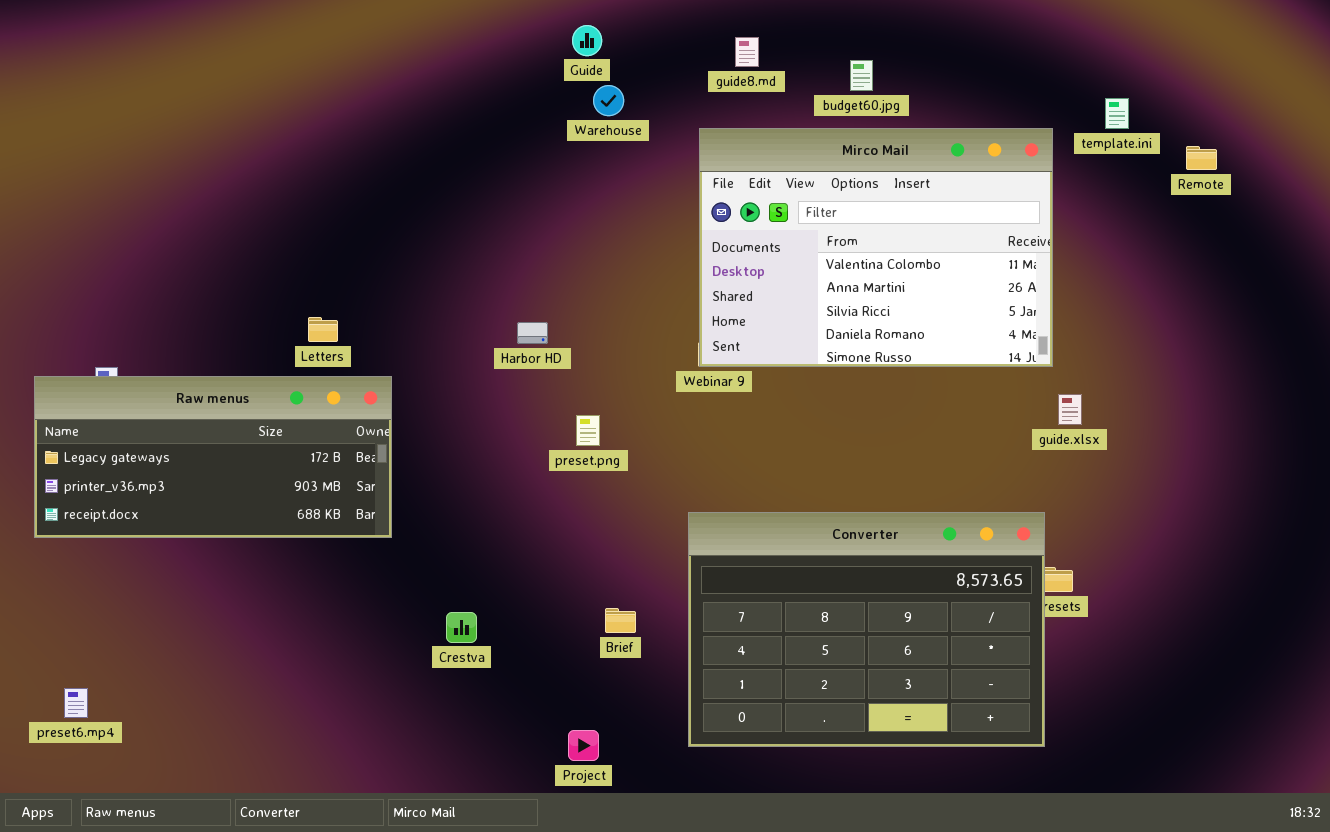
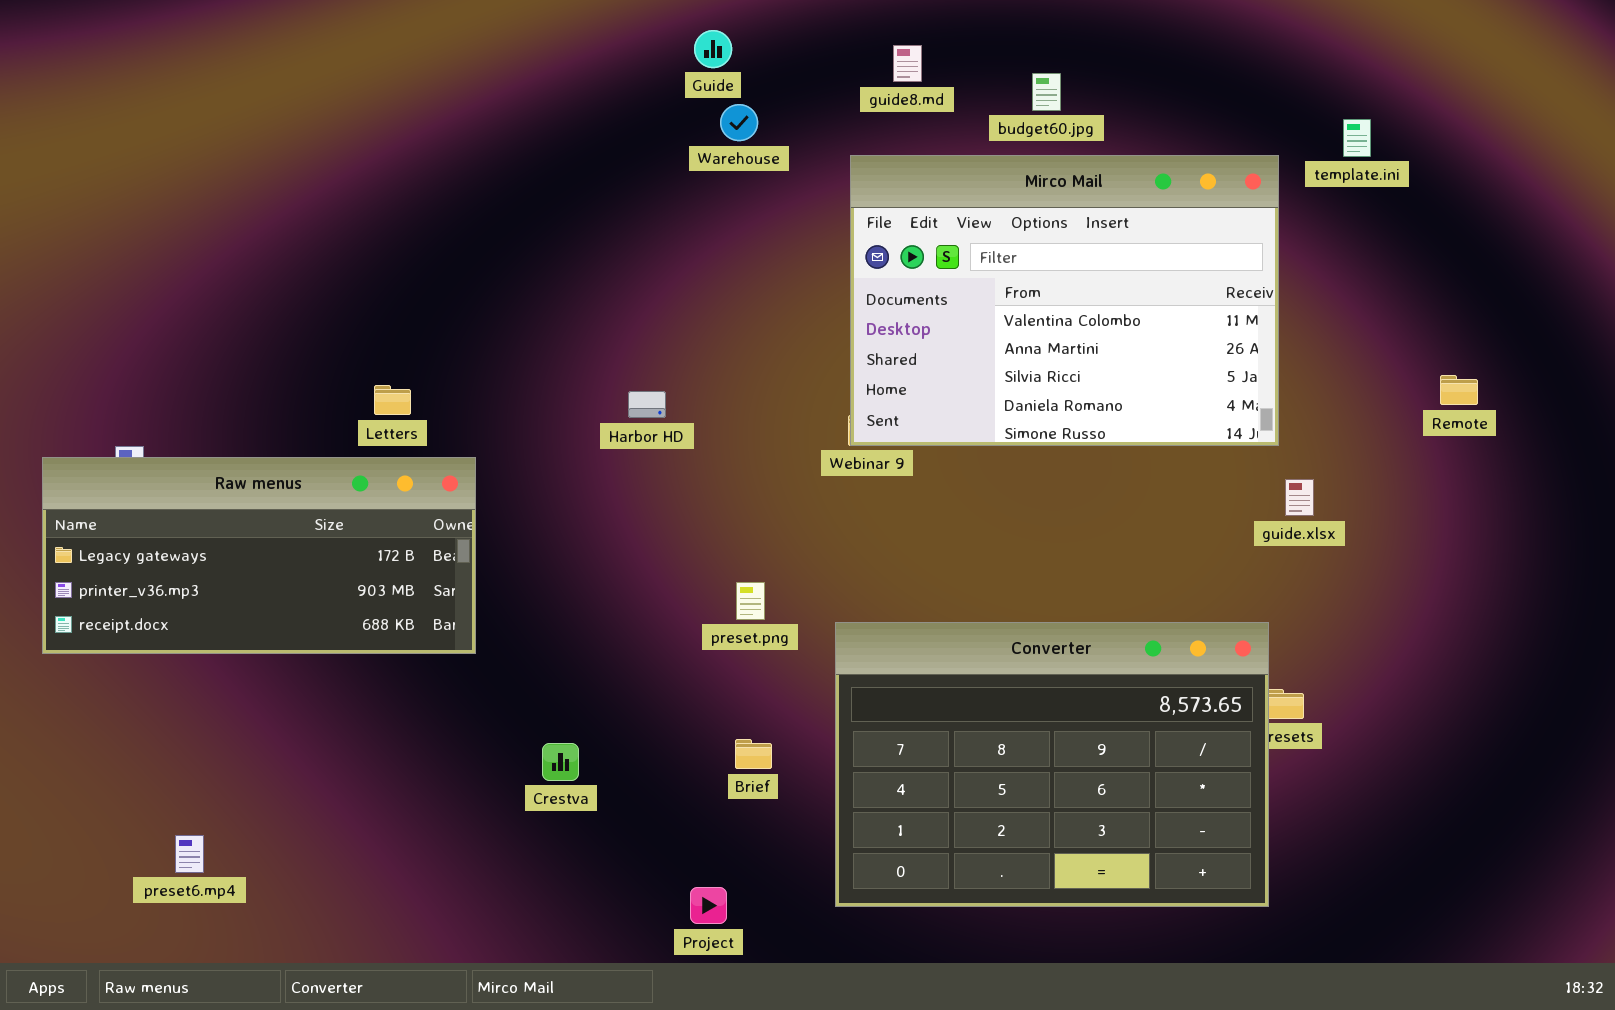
Remote: [1186,146,1217,170] -> [1440,375,1478,405], moved
preset.png: [576,415,600,446] -> [736,582,765,620], moved
preset6.mp4: [64,688,88,718] -> [175,835,204,873], moved

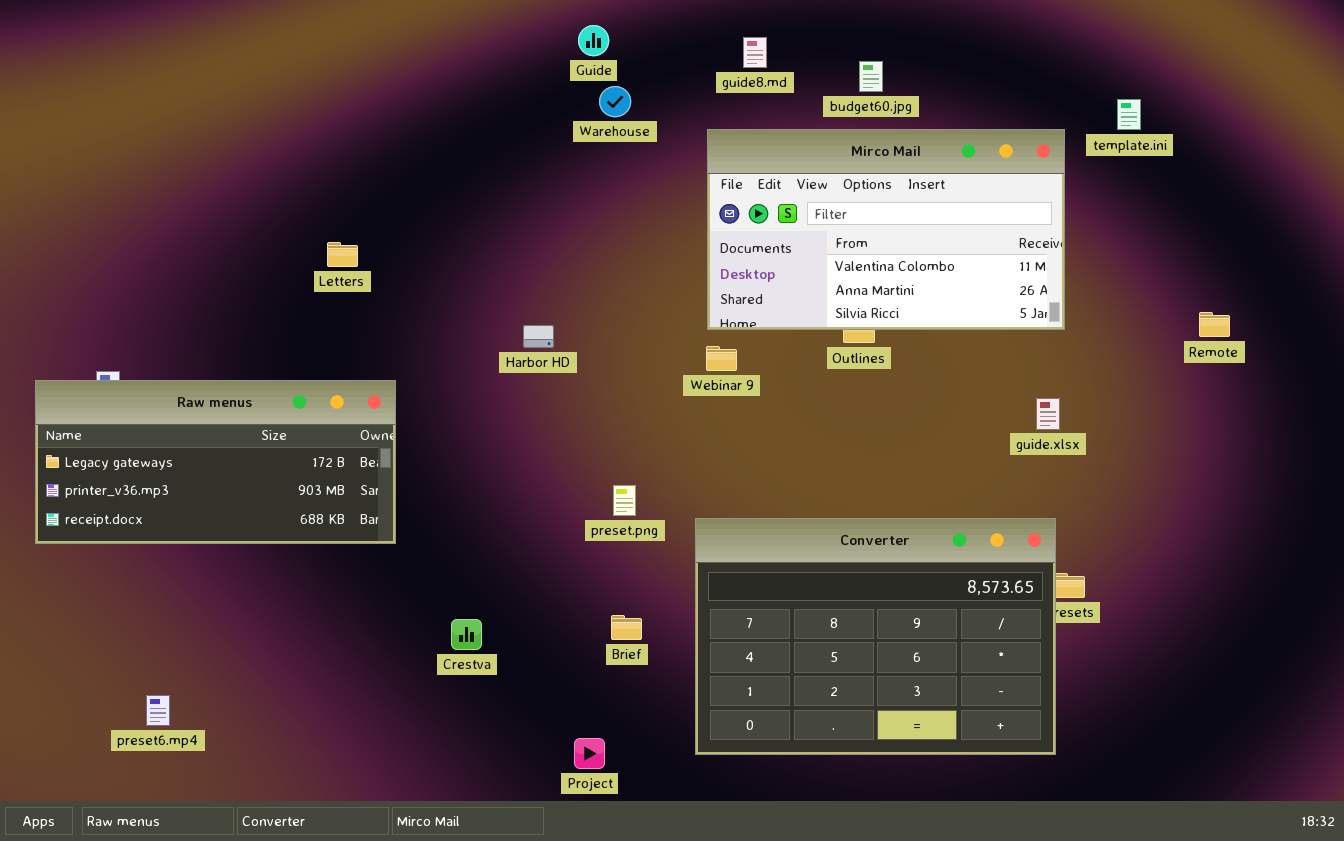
Mirco Mail: [850,155,1279,446] -> [707,129,1065,330], resized
Letters: [374,385,411,415] -> [327,242,358,267], moved
guide.xlsx: [1285,479,1314,516] -> [1036,398,1060,430], moved

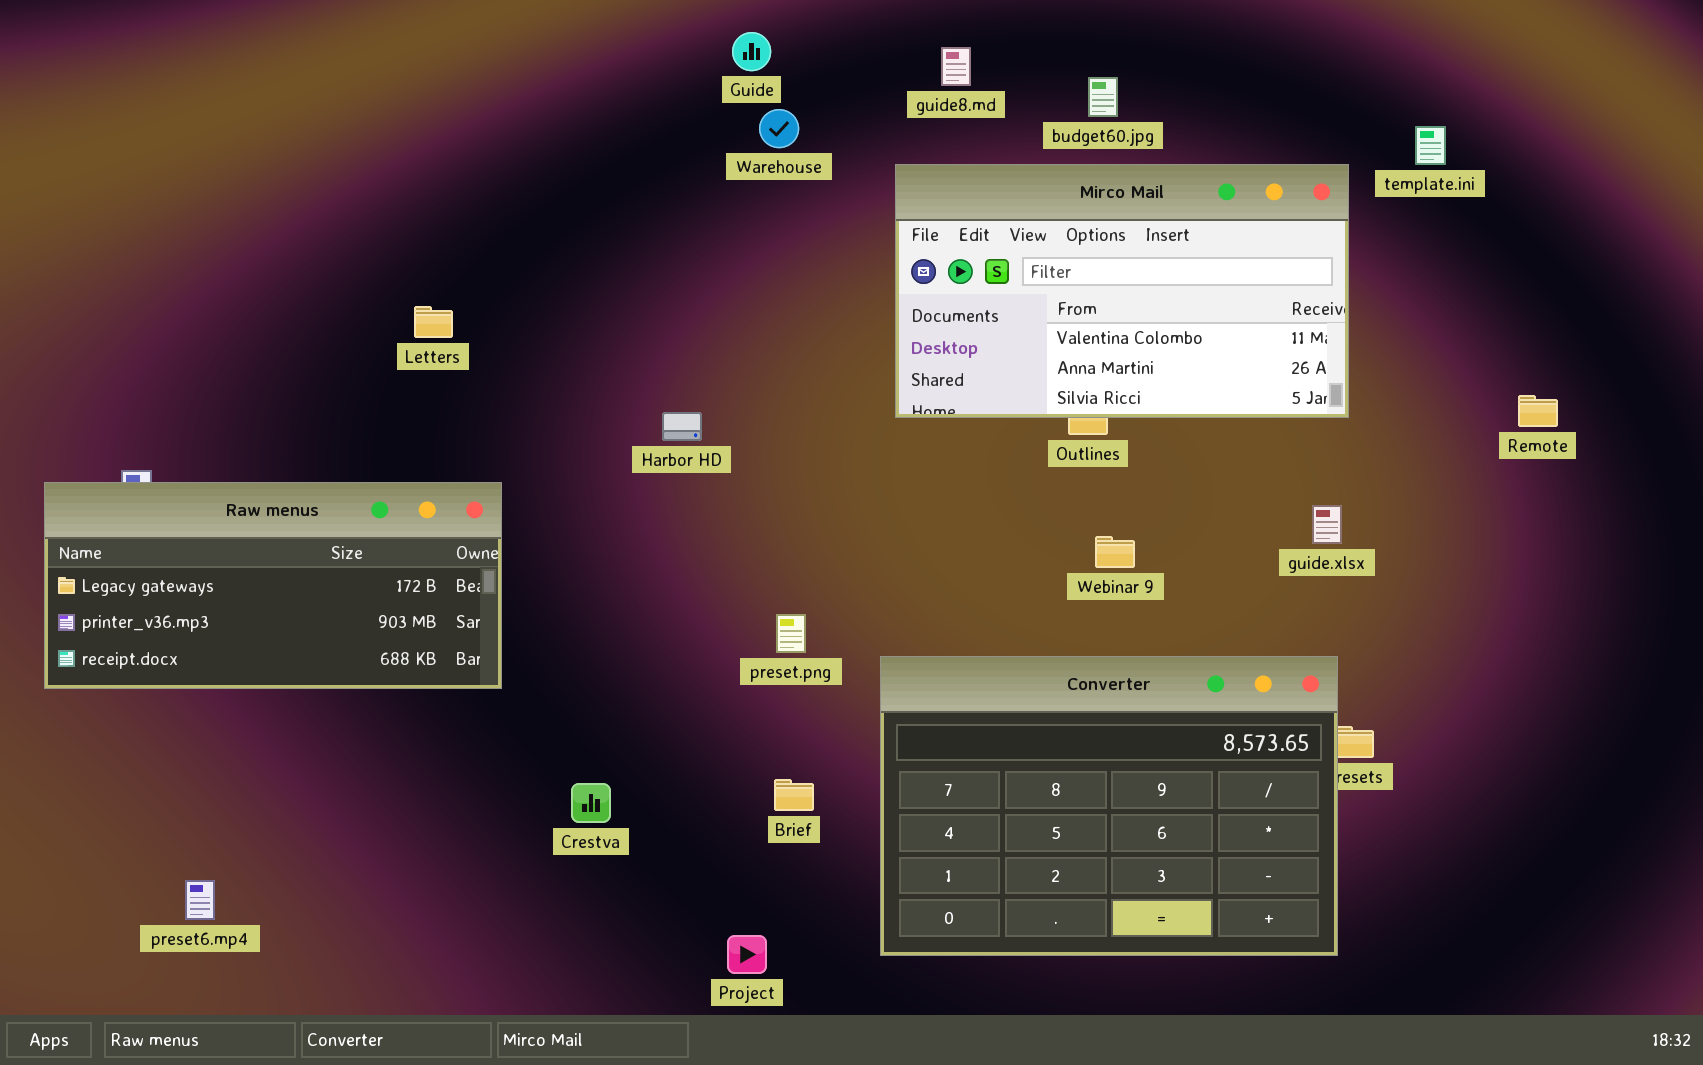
Webinar 9: [706,346,737,371] -> [1095,536,1135,568], moved

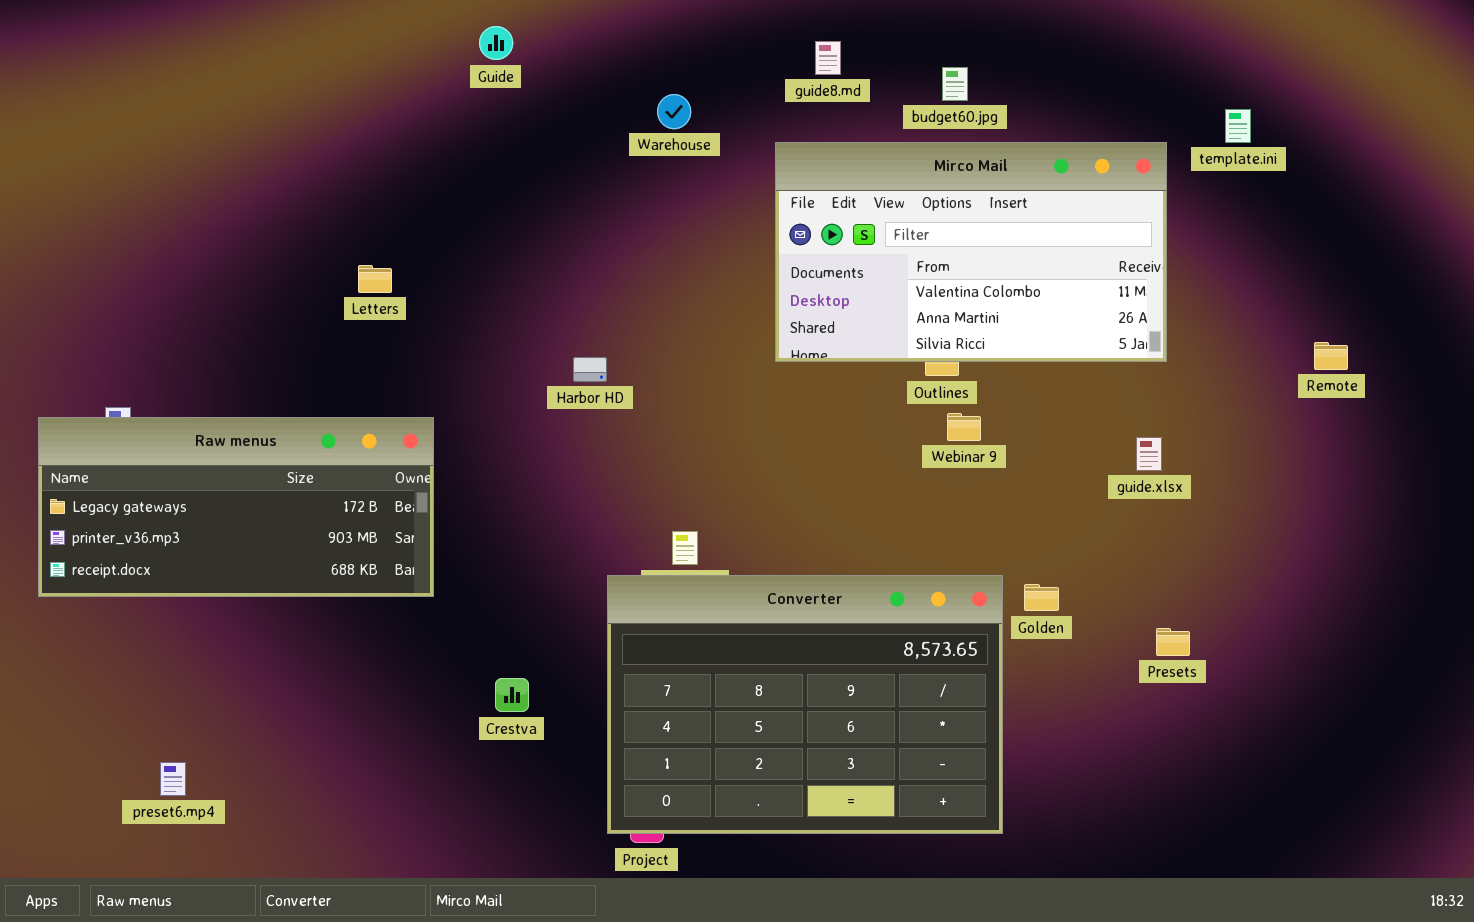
Guide: [732,32,771,71] -> [479,26,513,60], moved
Webinar 9: [1095,536,1135,568] -> [947,413,981,441], moved
Converter: [880,656,1338,956] -> [607,575,1003,834], moved

